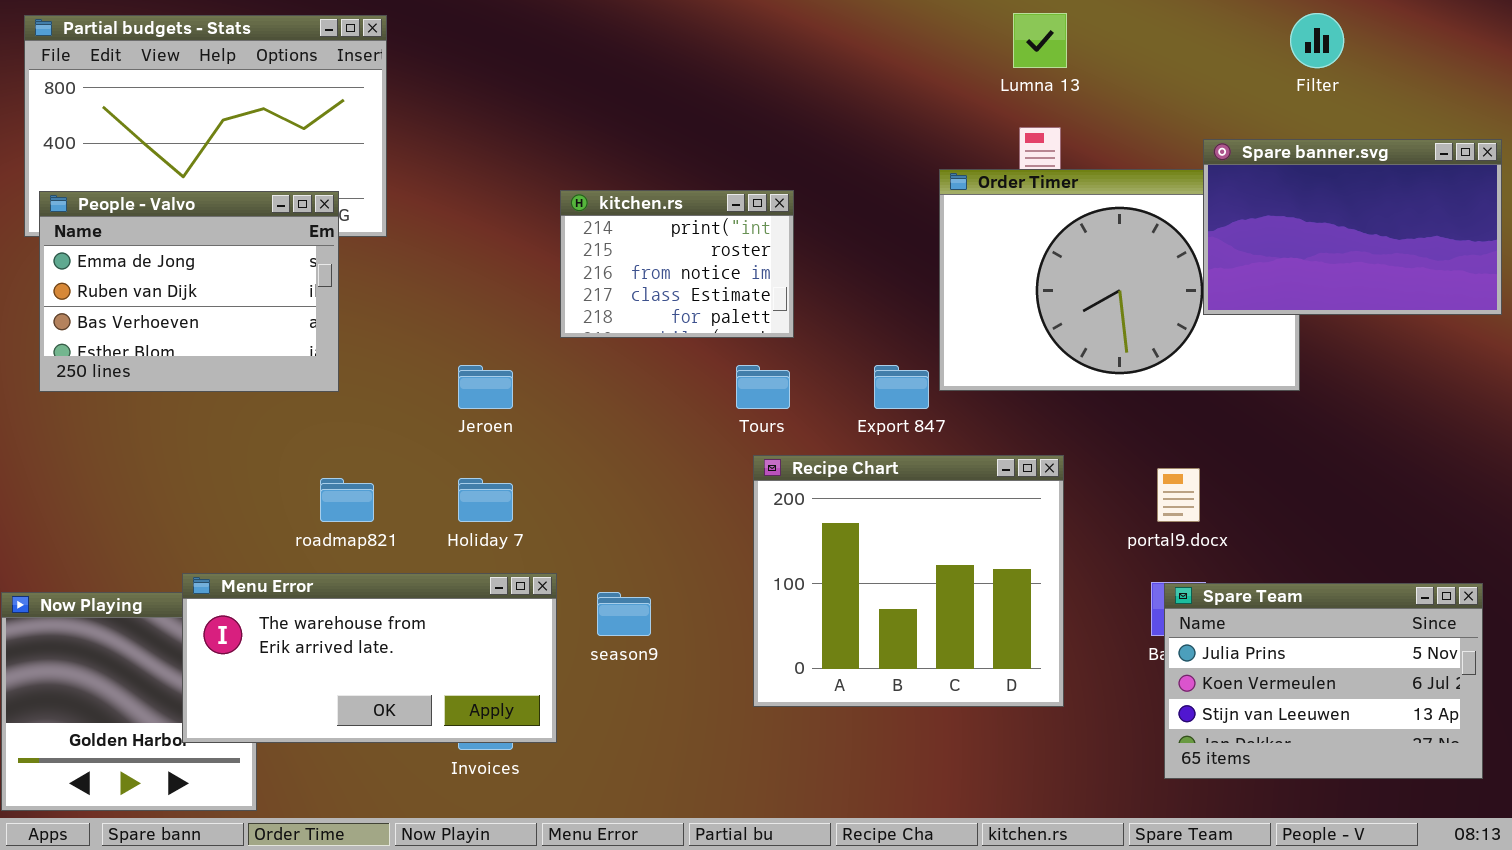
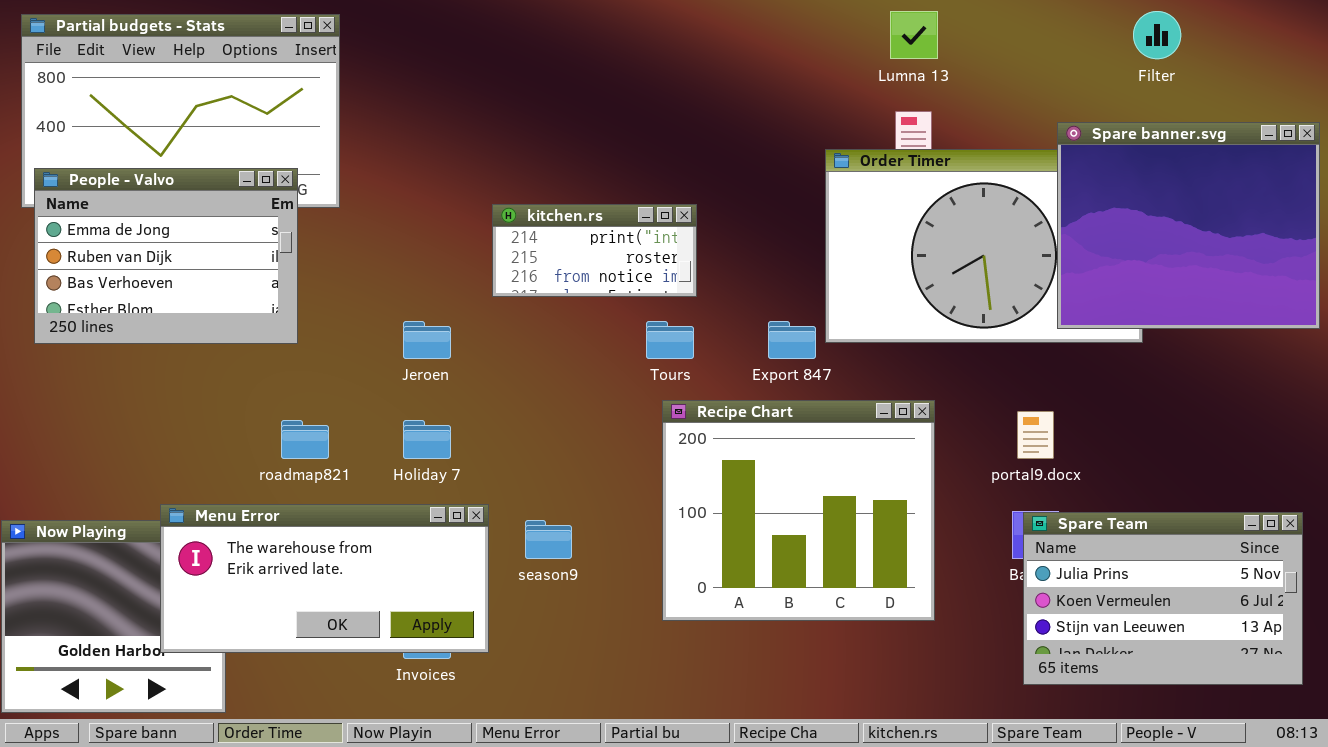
Spare banner.svg: [1203,139,1502,315] -> [1057,122,1320,329], resized
kitchen.rs: [560,190,794,338] -> [492,204,697,297], resized

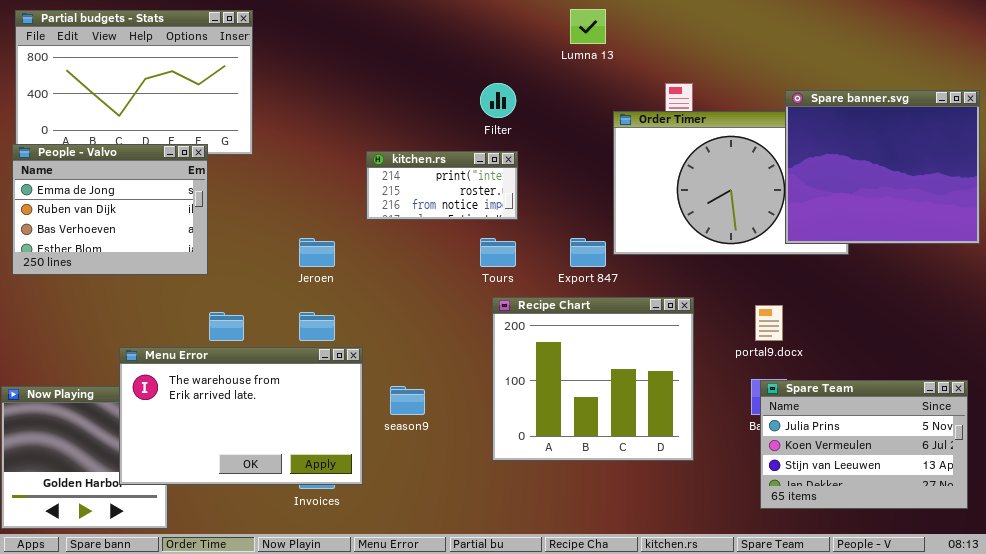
Lumna 13: [890,11,938,59] -> [570,9,606,44], moved
Filter: [1133,11,1181,59] -> [480,83,516,118], moved
People - Valvo: [34,168,298,344] -> [12,144,208,275], moved
Menu Error: [160,504,489,653] -> [119,347,363,485], resized

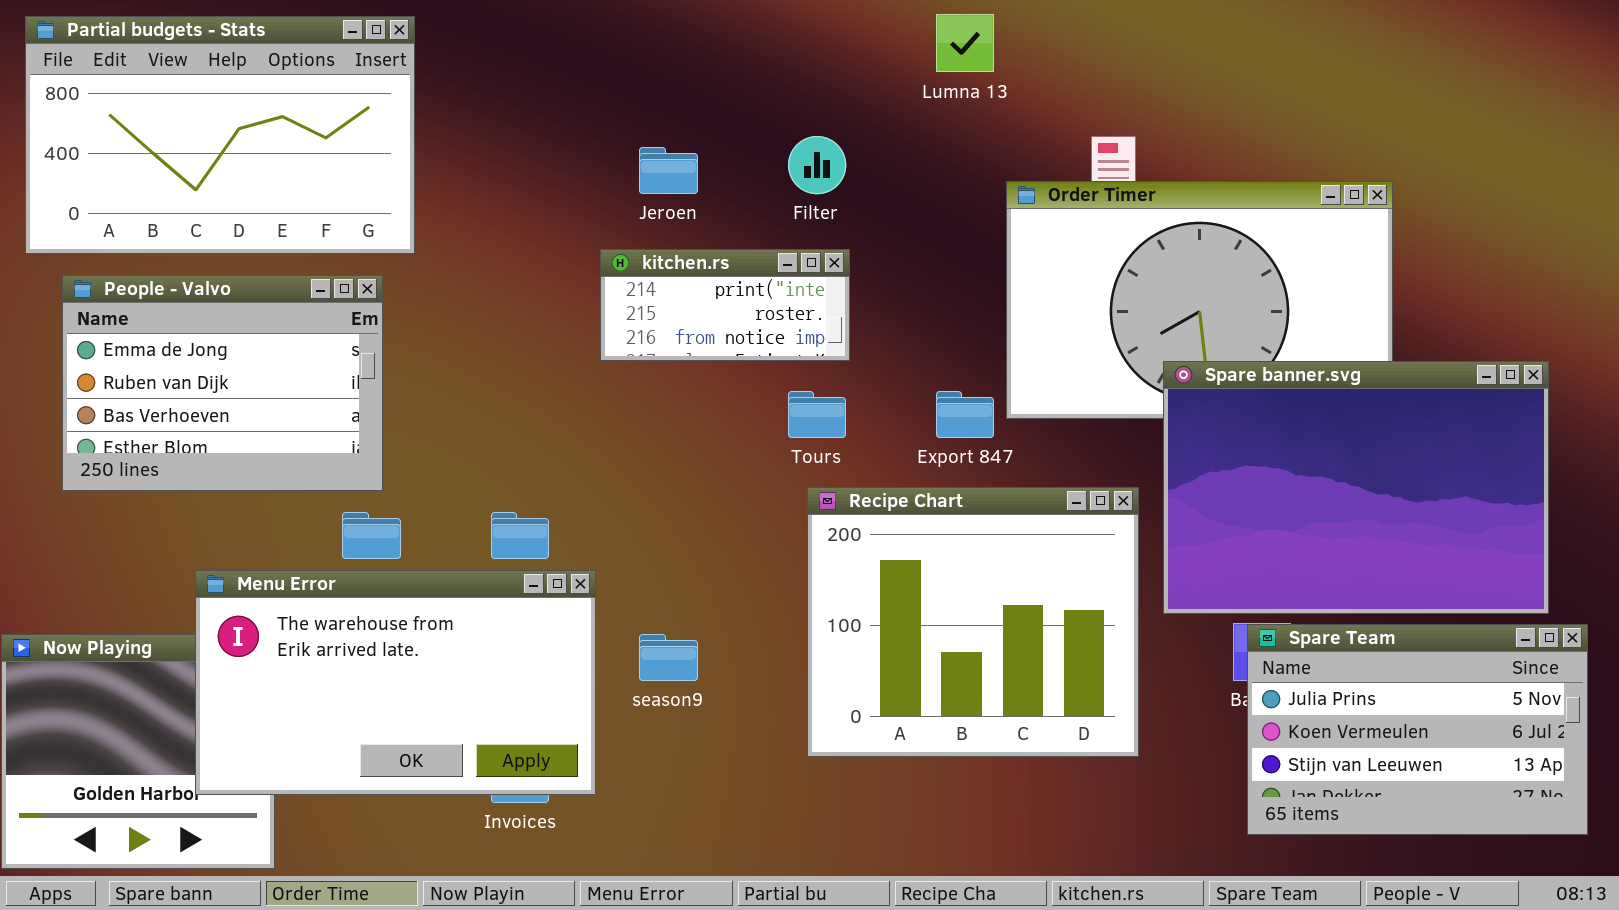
Spare banner.svg: [785,90,980,244] -> [1163,361,1549,614], moved, resized
People - Valvo: [12,144,208,275] -> [62,275,383,491], moved
Jeroen: [299,238,335,267] -> [639,147,698,194], moved

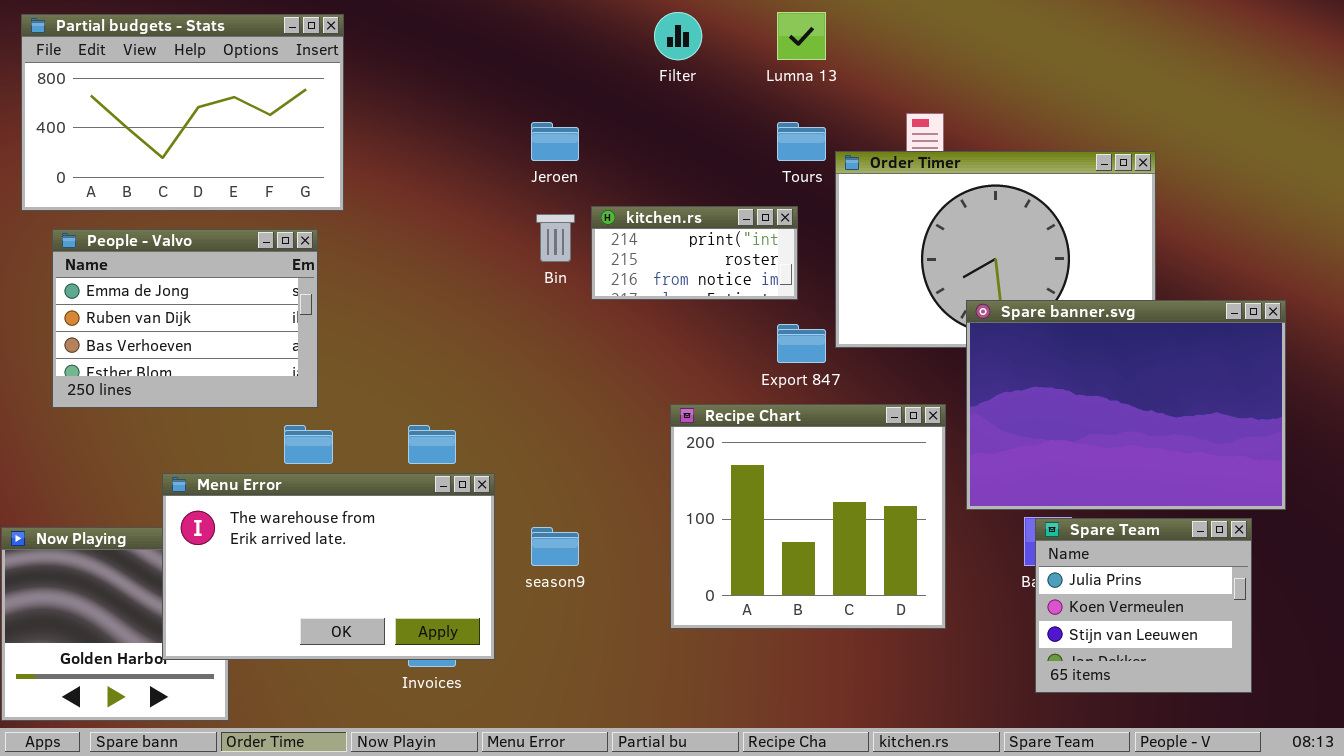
Filter: [788,136,846,194] -> [654,12,702,60], moved
kitchen.rs: [600,249,850,361] -> [591,206,798,300], moved
Tours: [788,391,846,438] -> [777,122,826,161], moved
Spare Team: [1247,624,1588,835] -> [1035,518,1252,693], resized

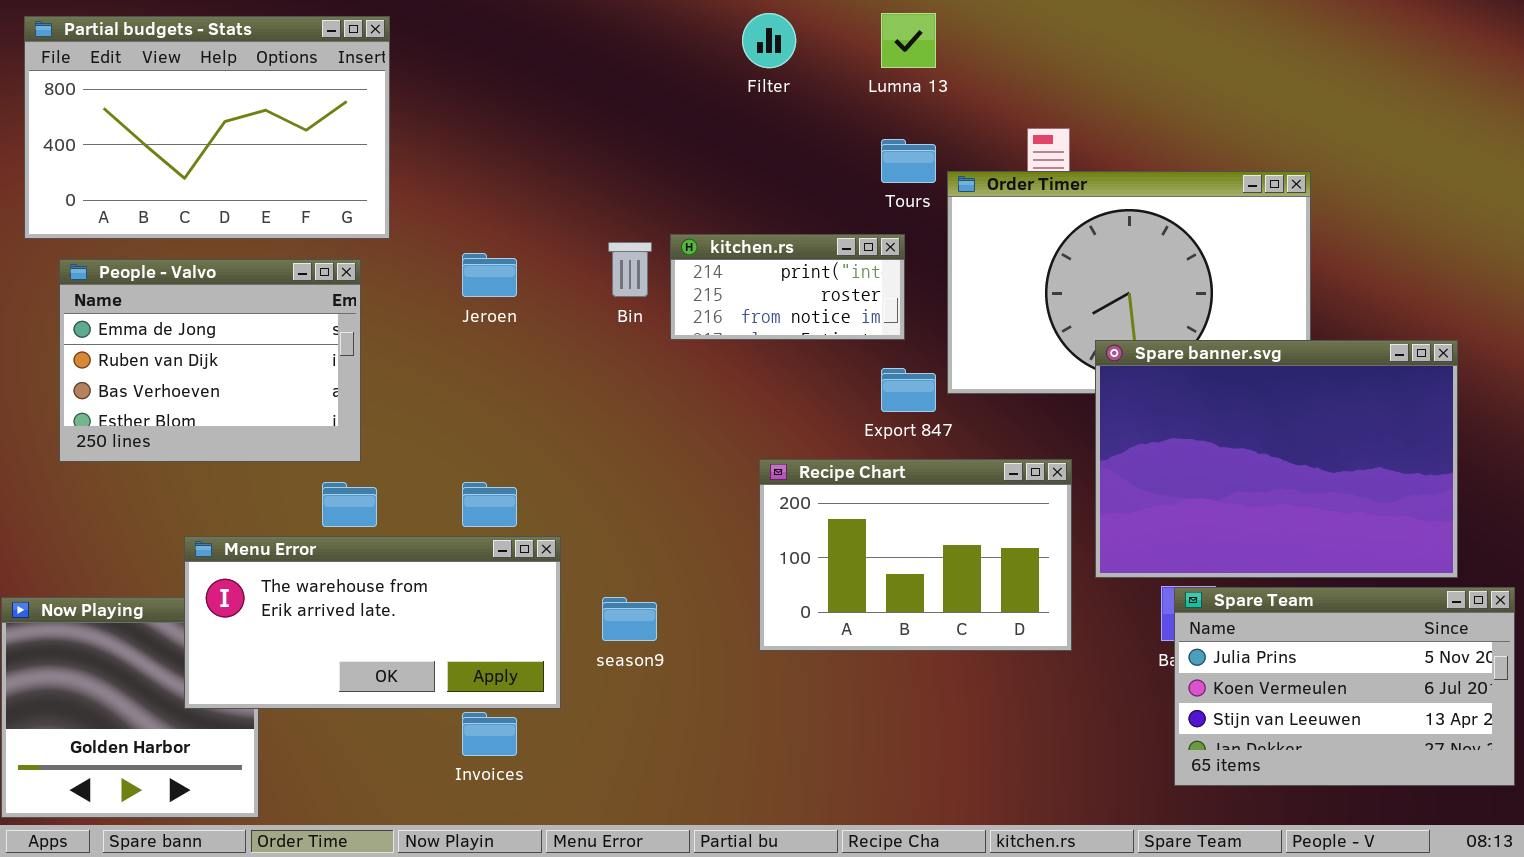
Jeroen: [531,122,579,161] -> [462,253,517,297], moved
Recipe Chart: [670,404,946,629] -> [759,459,1072,651], resized
Menu Error: [162,473,495,660] -> [184,536,561,709], resized
Spare Team: [1035,518,1252,693] -> [1174,587,1515,786], resized

